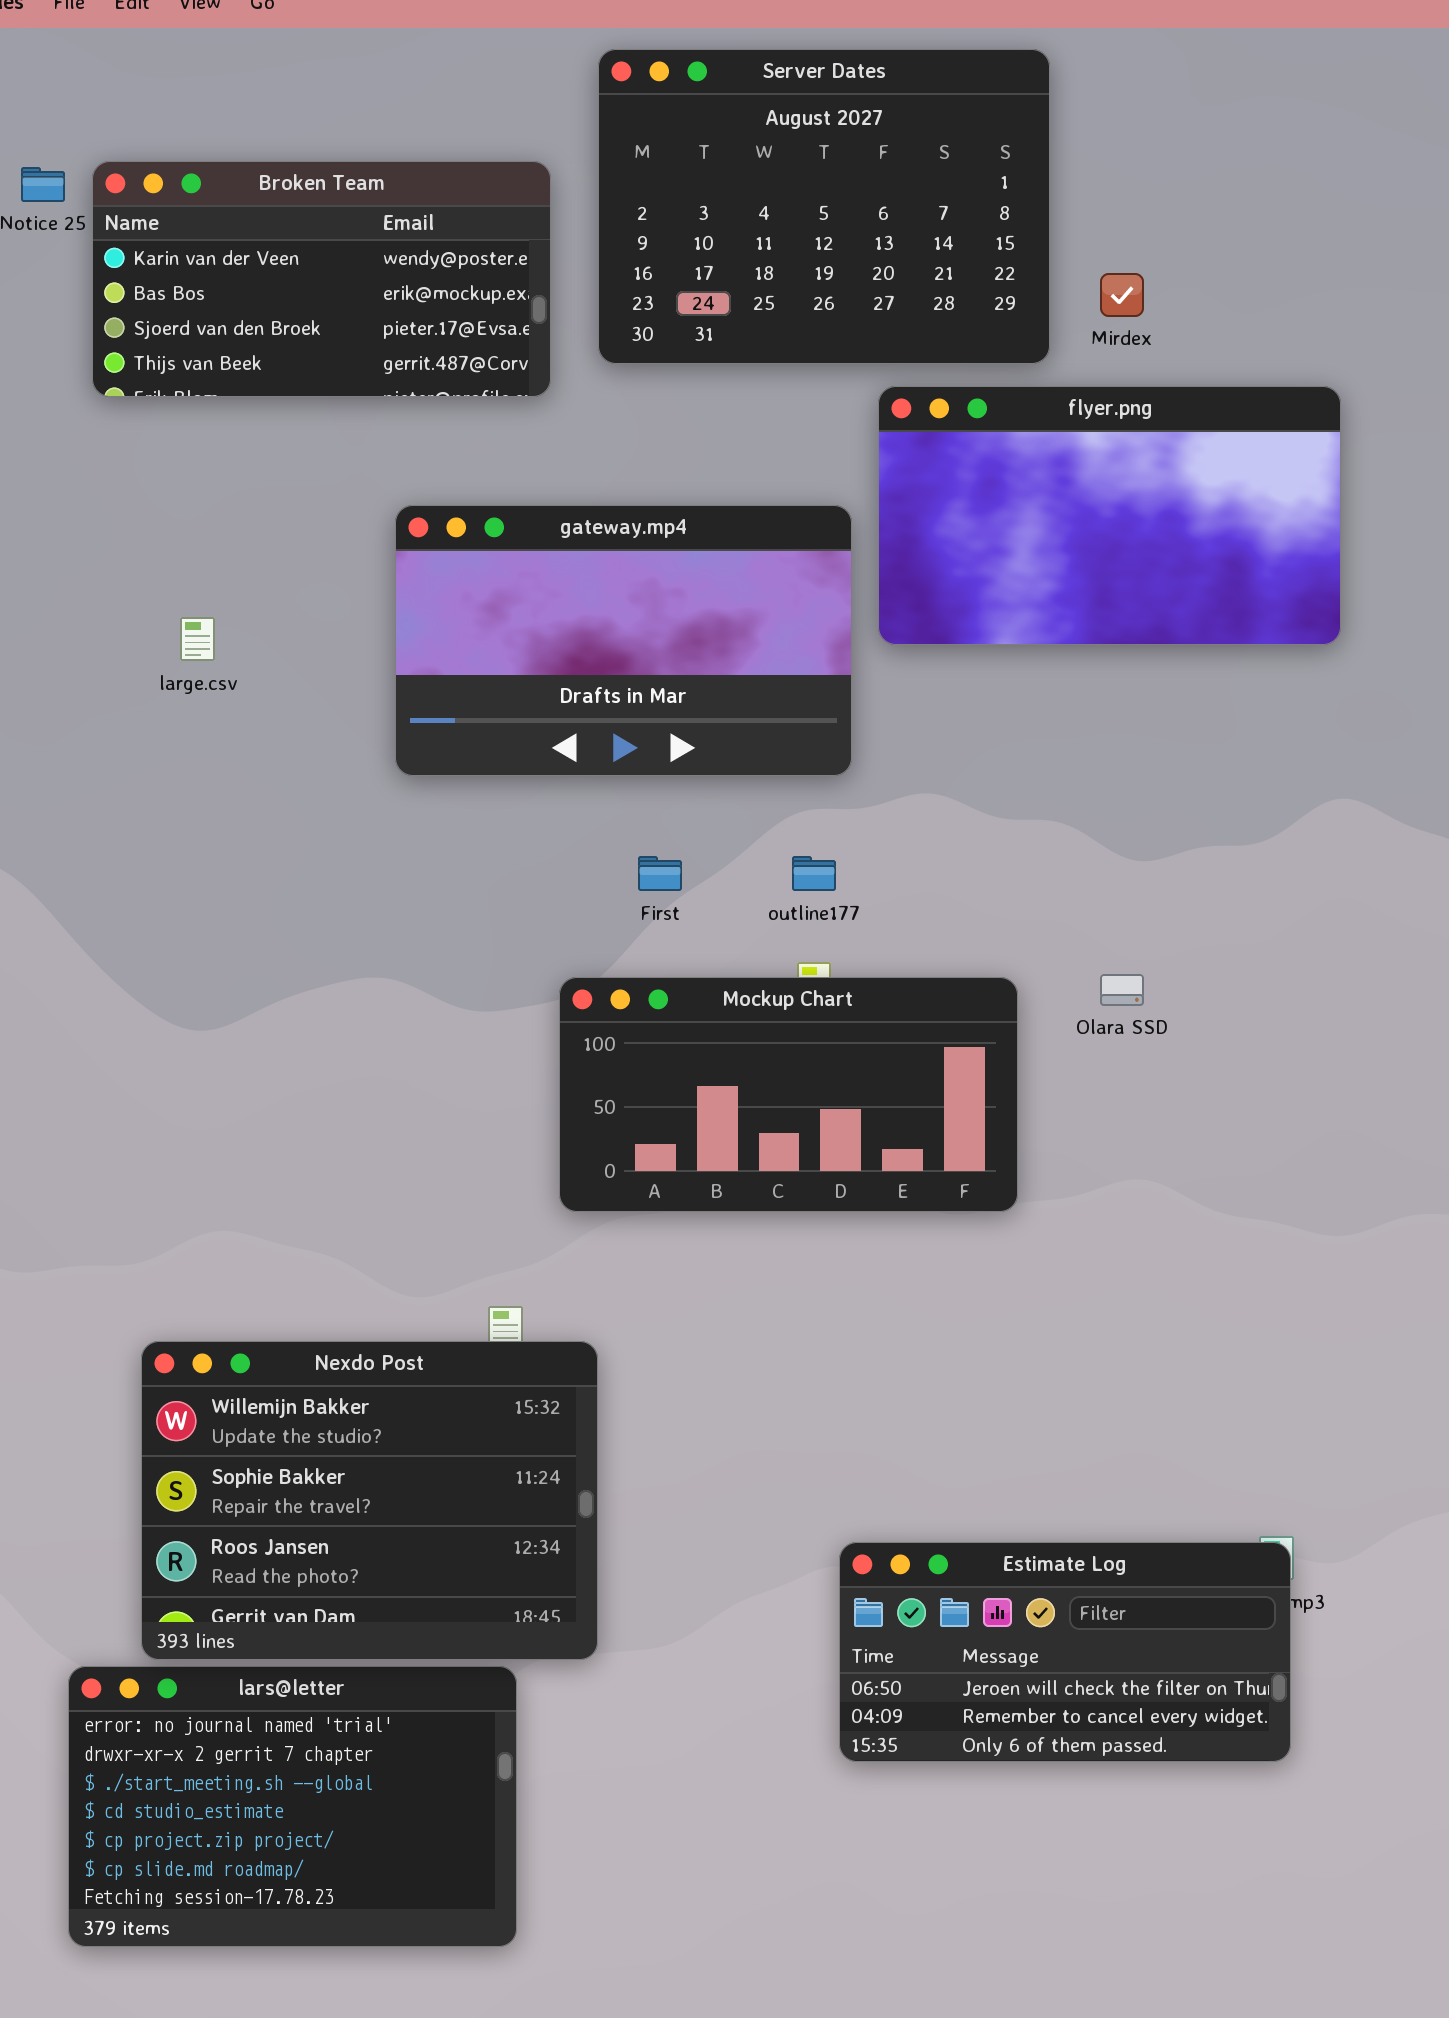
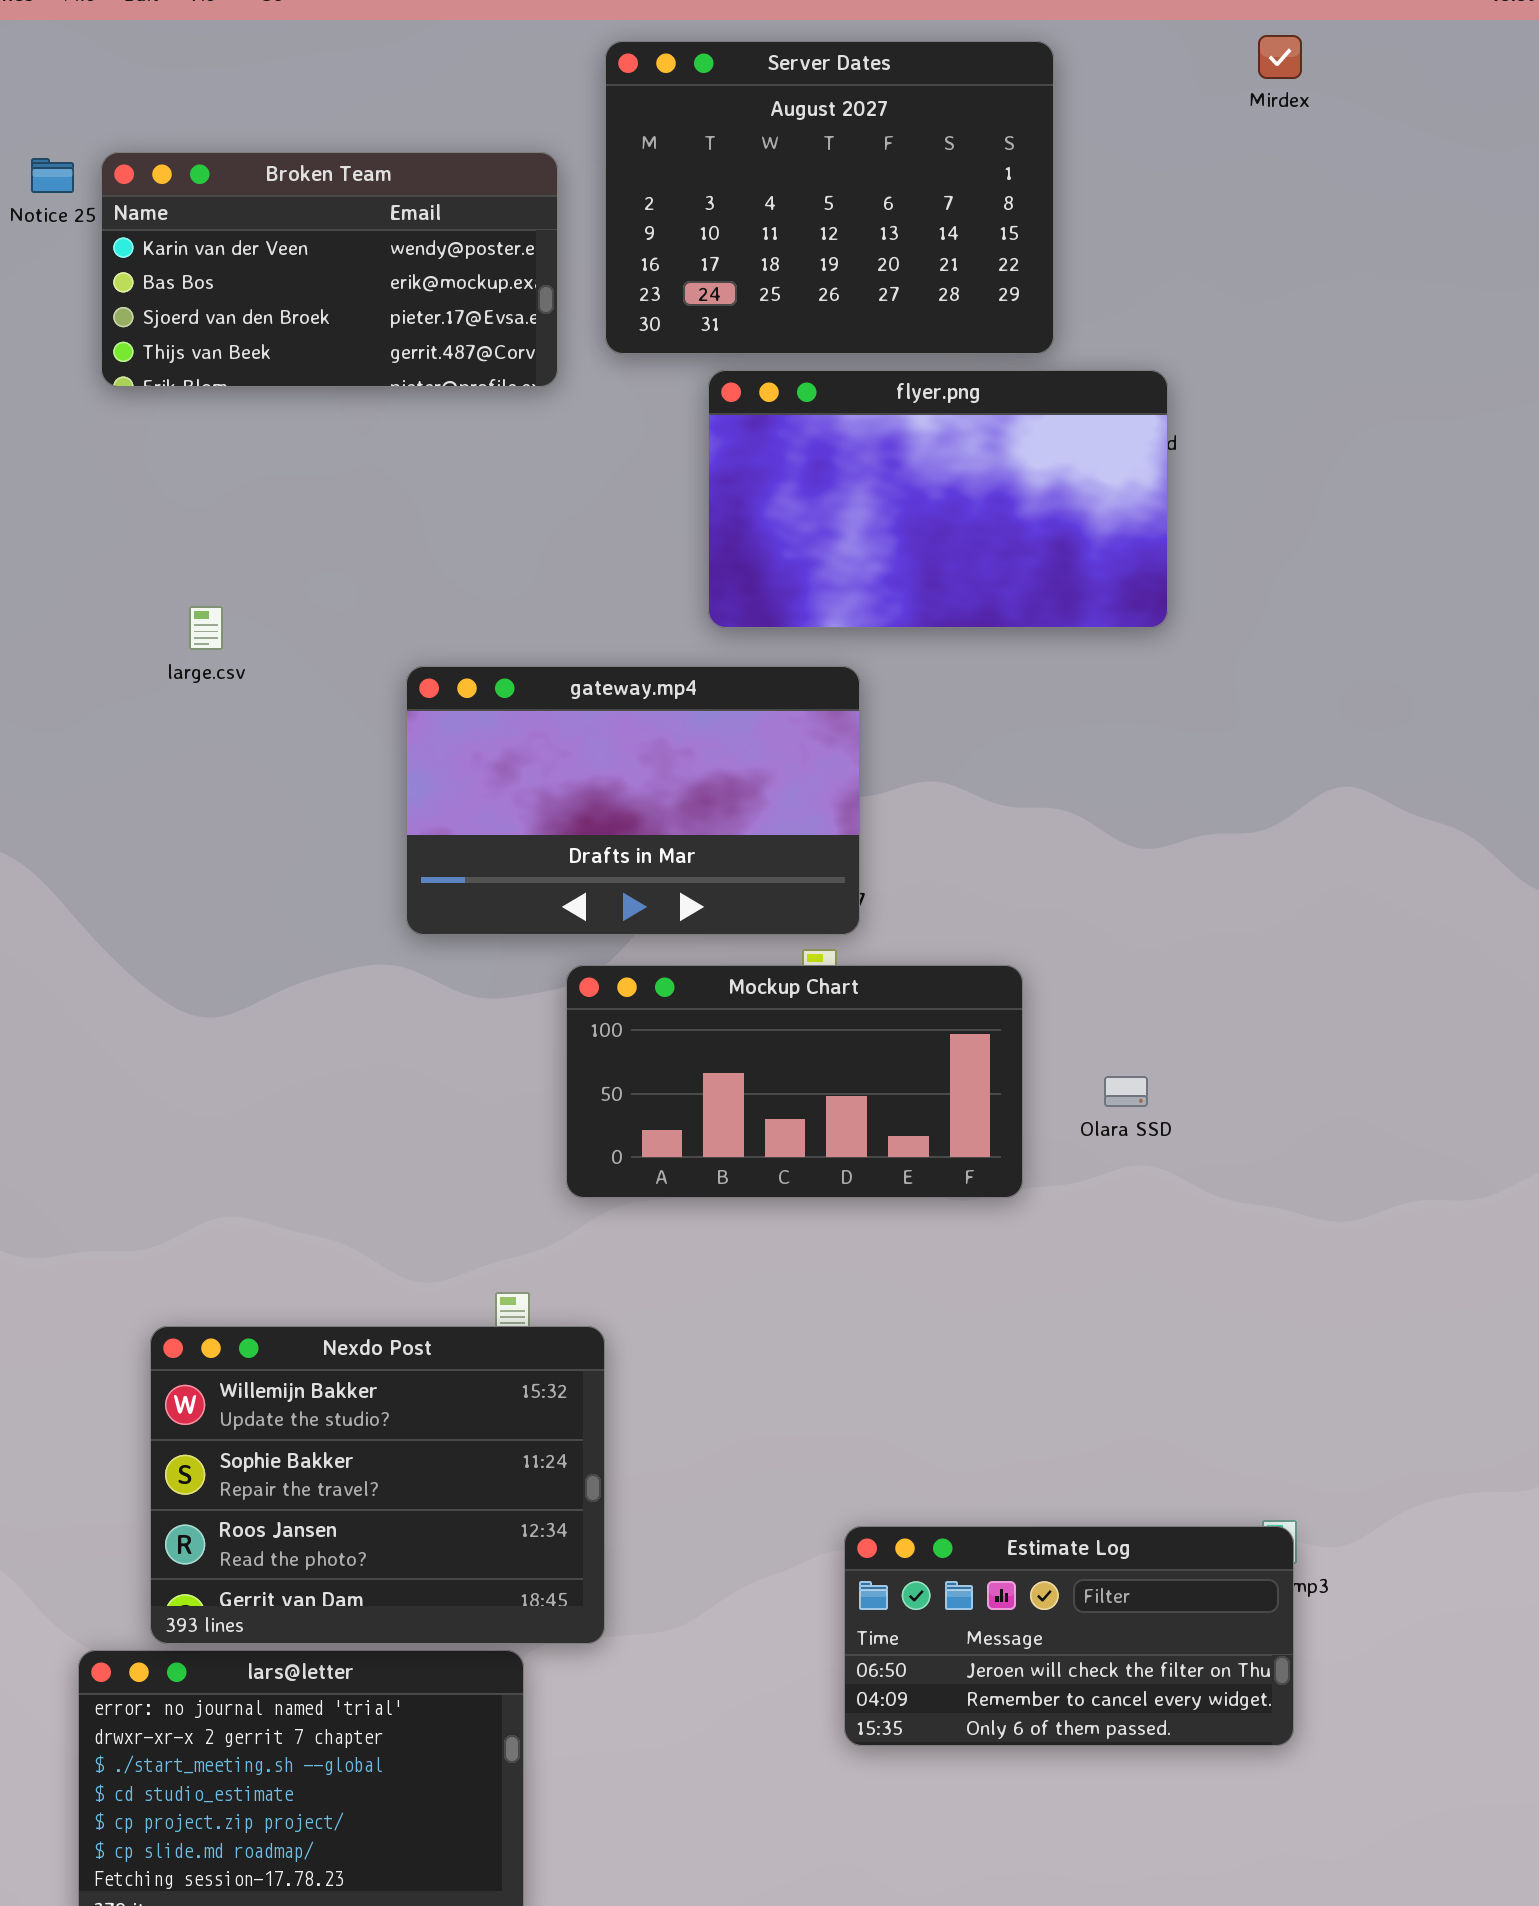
Mirdex: [1100,273,1144,317] -> [1258,35,1302,79], moved
flyer.png: [878,386,1341,645] -> [708,370,1168,628], moved
gateway.mp4: [395,505,852,776] -> [406,666,860,935], moved
Olara SSD: [1100,974,1144,1006] -> [1104,1076,1148,1107], moved

